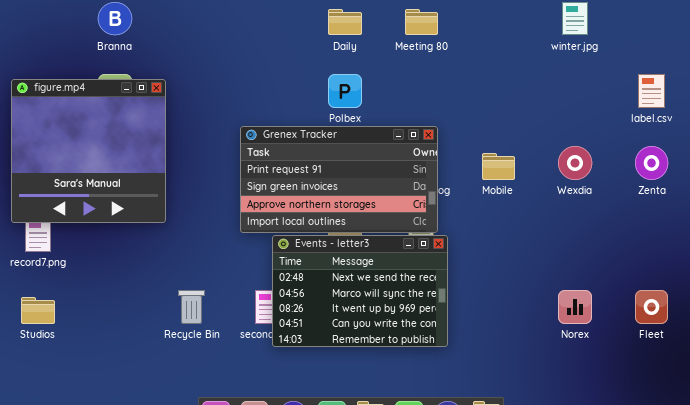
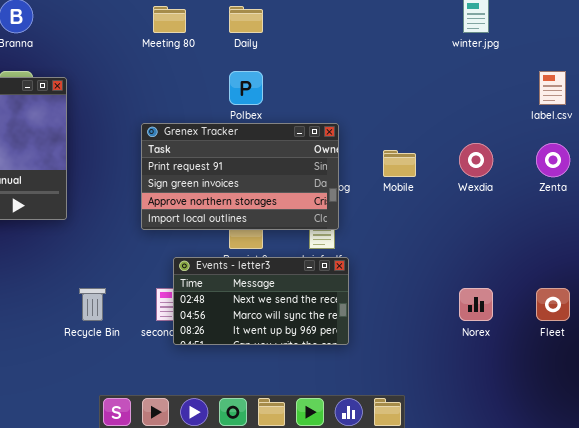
Meeting 80: [405,9,438,35] -> [153,6,186,33], moved
Events - letter3: [272,235,448,347] -> [173,257,349,345], resized

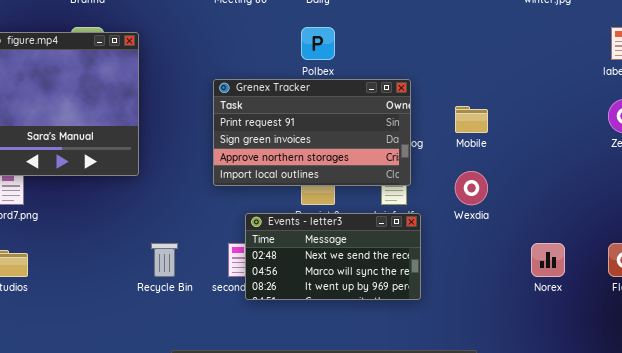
Wexdia: [459,143,493,177] -> [455,171,488,205], moved

